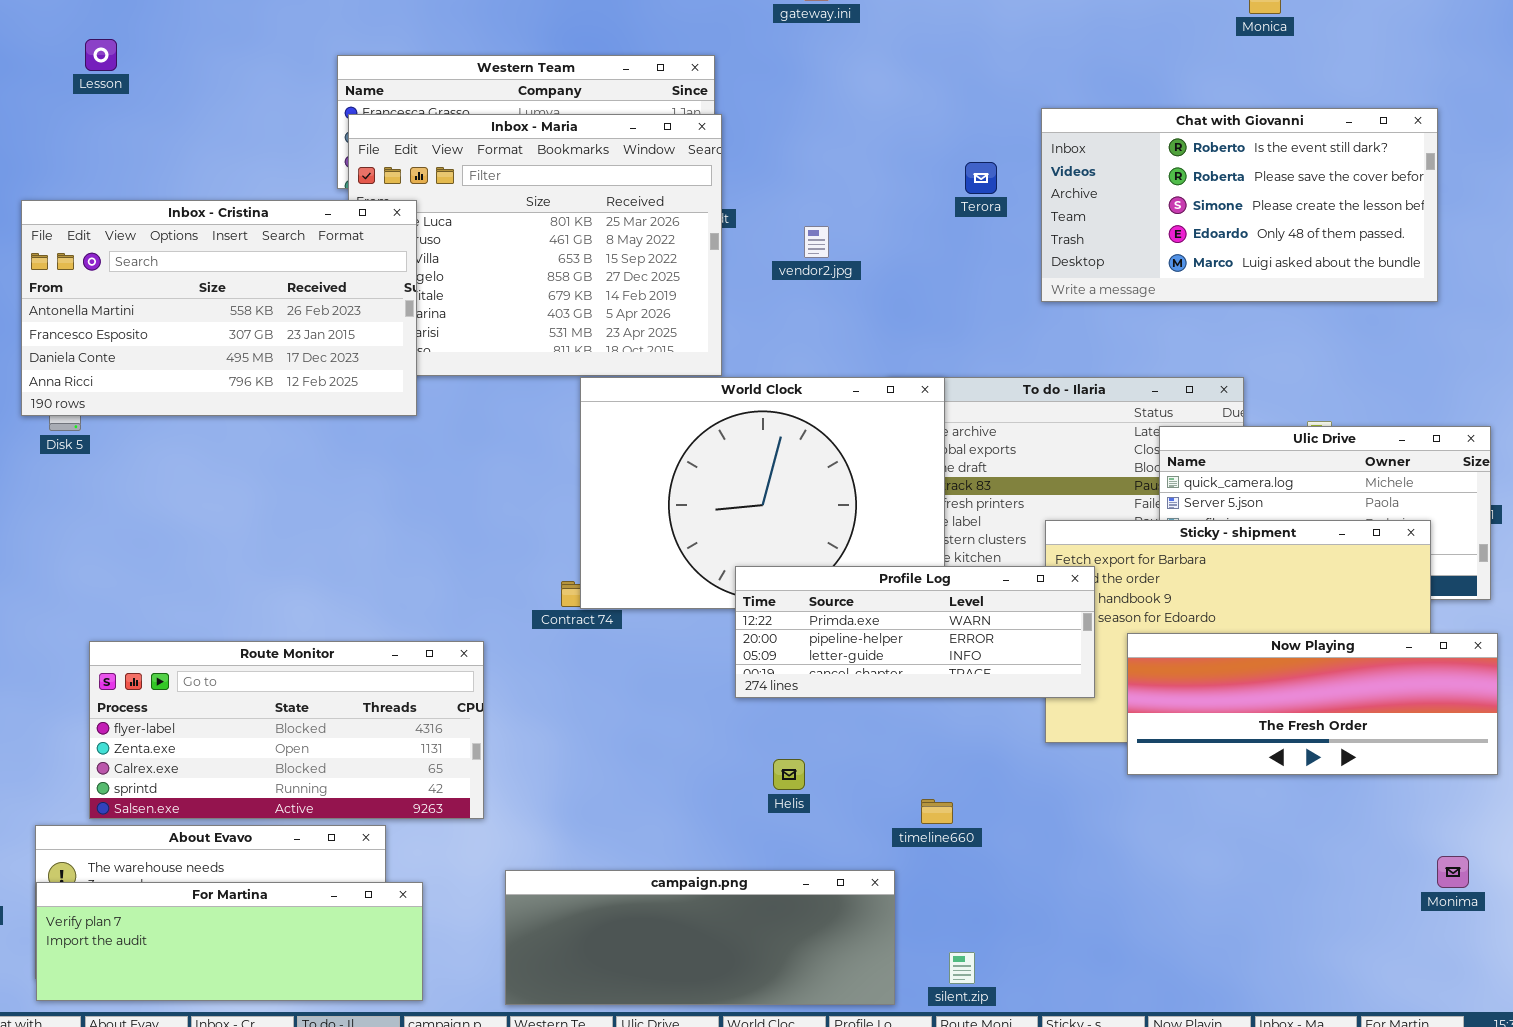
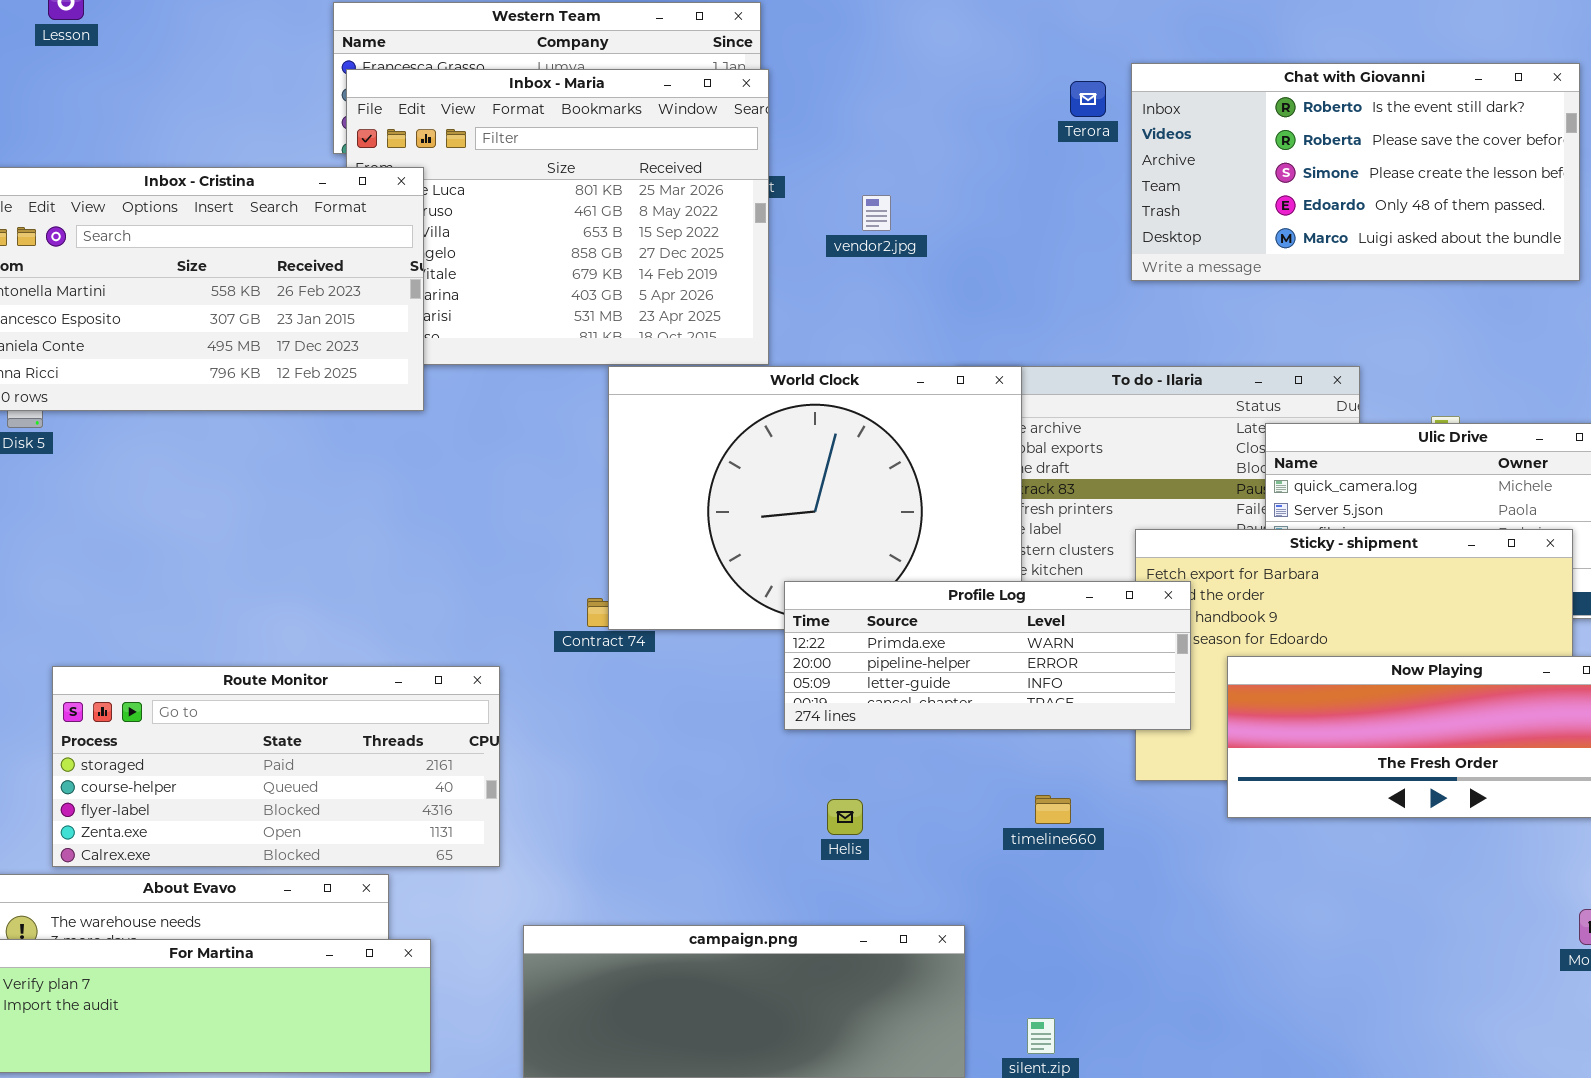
Terora: [965,162,997,194] -> [1070,81,1106,117], moved
Route Monitor: [89,641,484,819] -> [52,666,500,867], scrolled up 2 rows
timeline660: [921,799,953,824] -> [1035,795,1071,824], moved

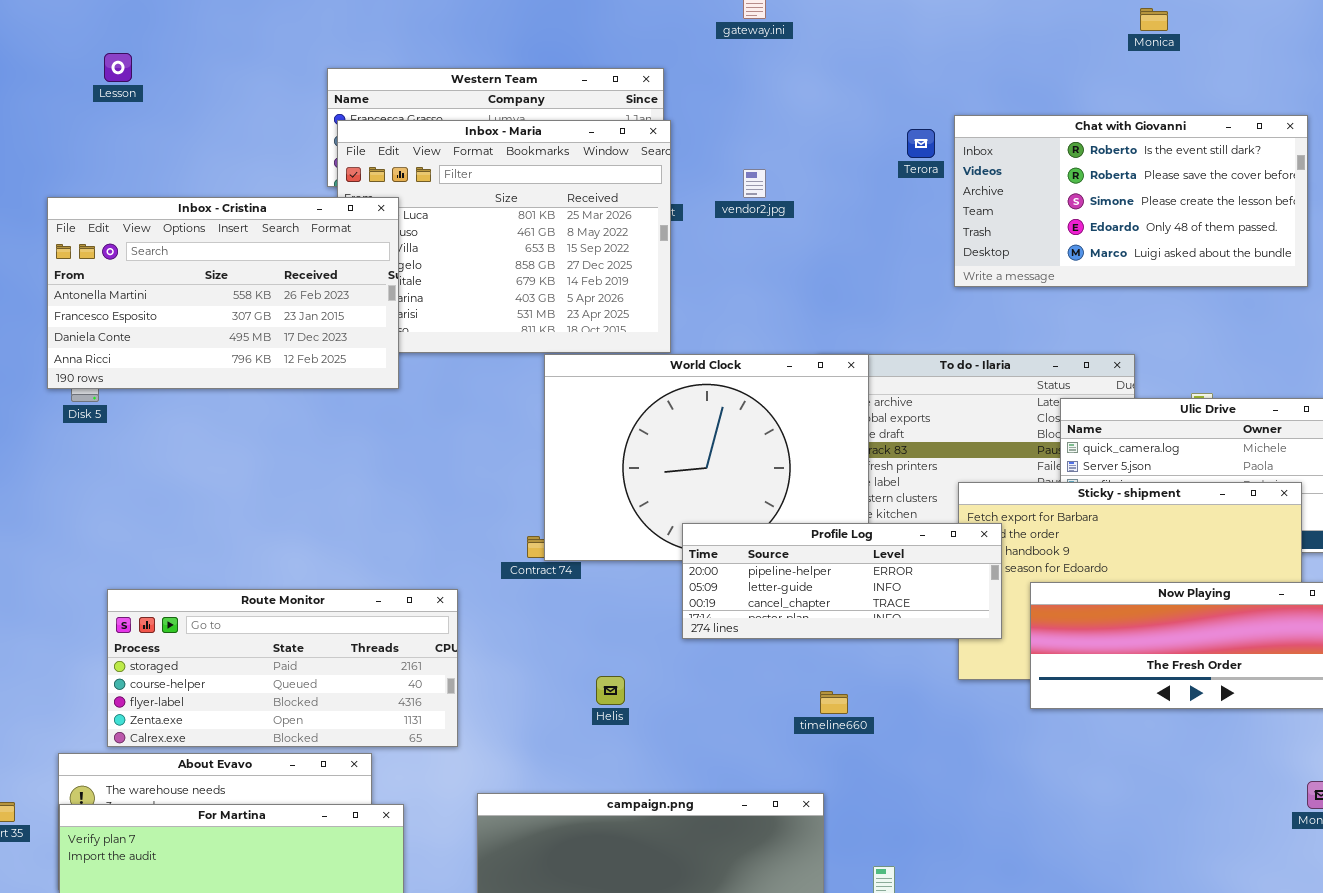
vendor2.jpg: [862,195,891,231] -> [743,169,766,198], moved
Profile Log: [784,581,1191,730] -> [682,523,1002,639], scrolled down 1 row
timeline660: [1035,795,1071,824] -> [820,691,848,714], moved
Helis: [827,799,863,835] -> [596,676,625,705], moved

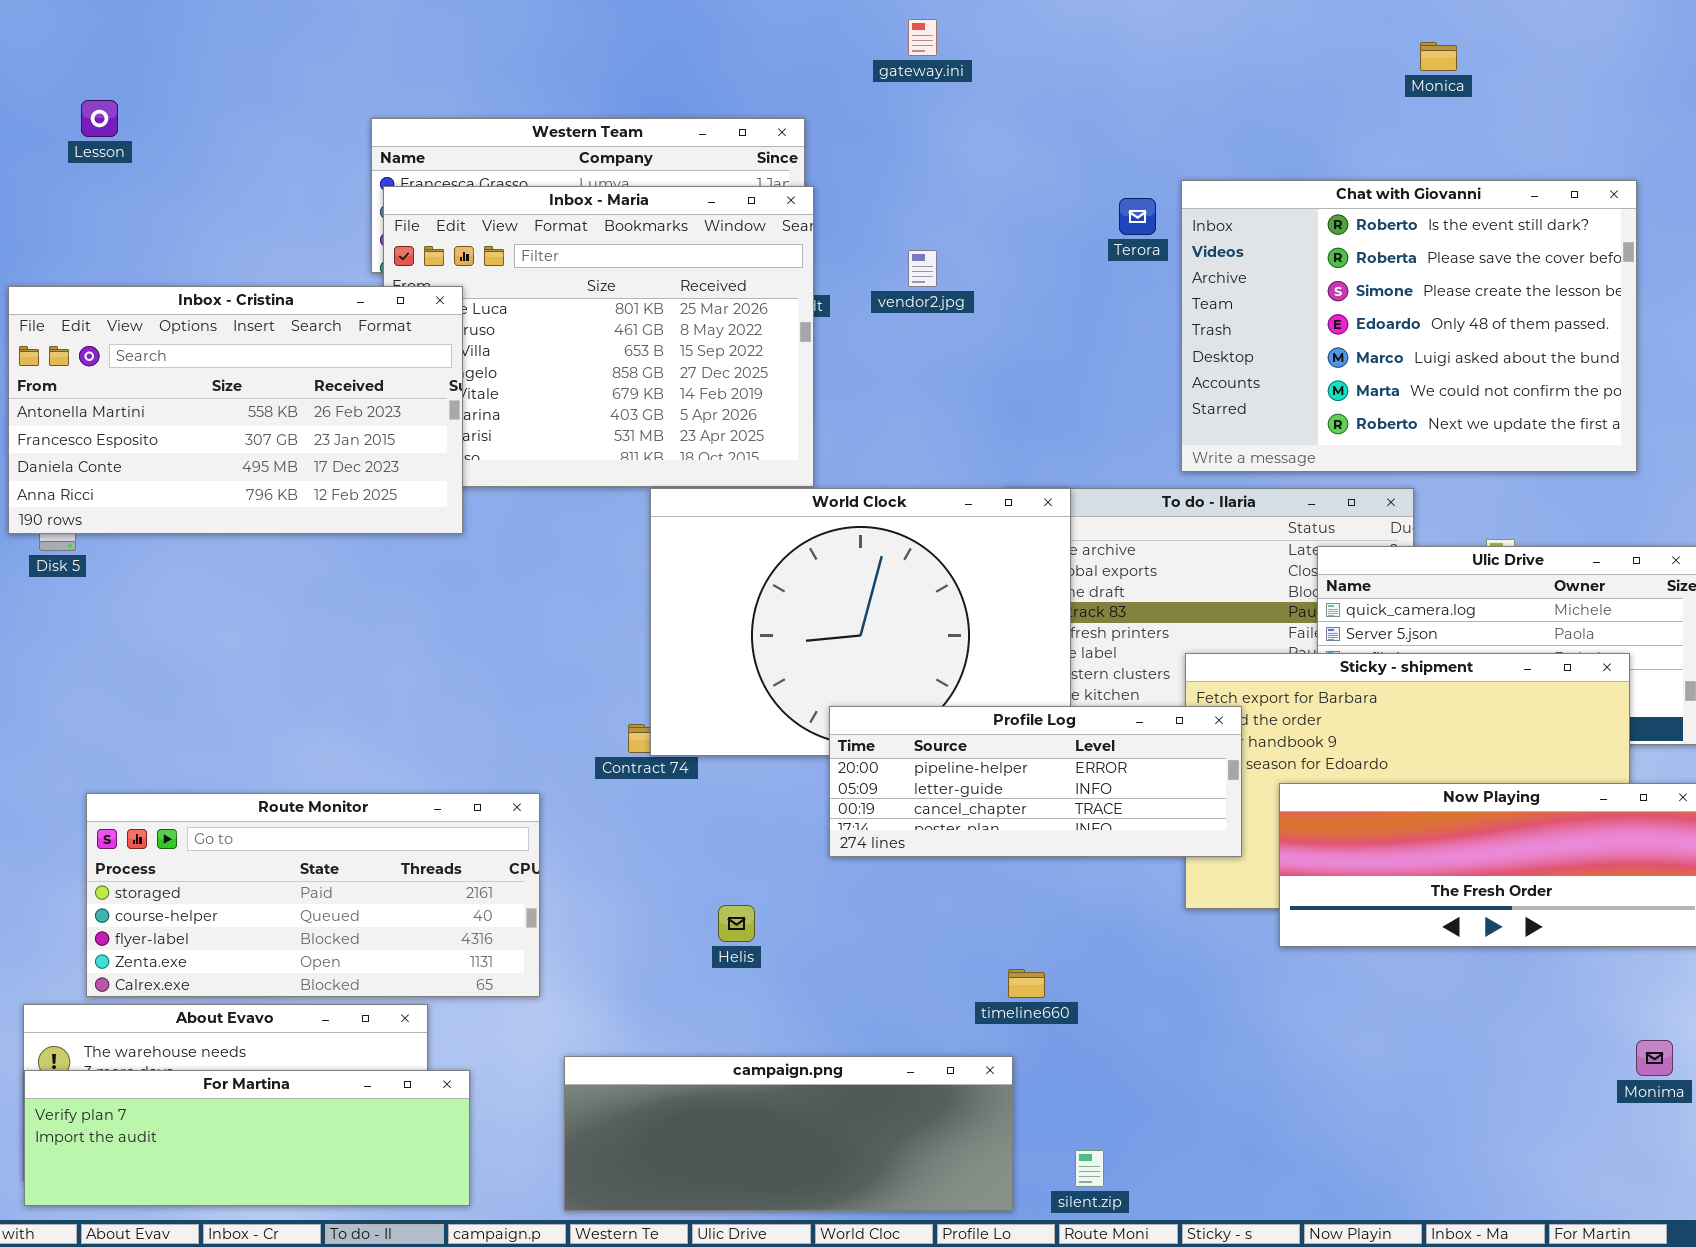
Chat with Giovanni: [954,115,1308,287] -> [1181,180,1637,472], resized
timeline660: [820,691,848,714] -> [1008,969,1045,998], moved

